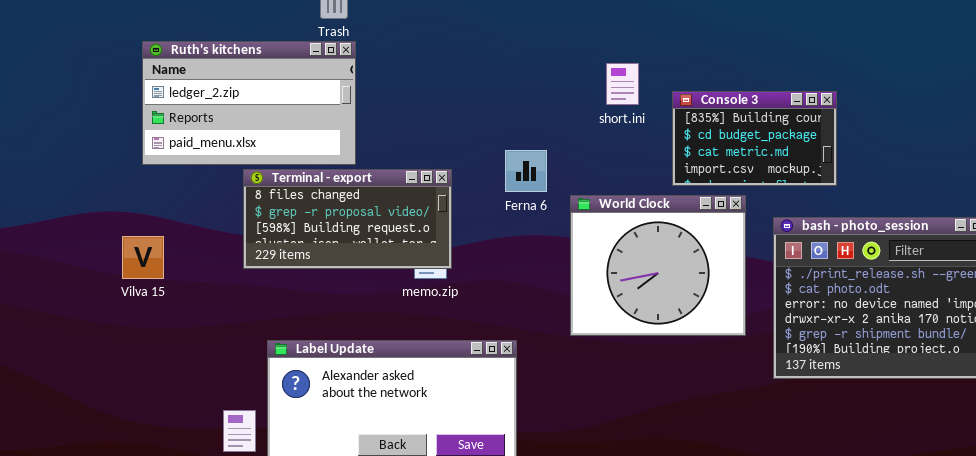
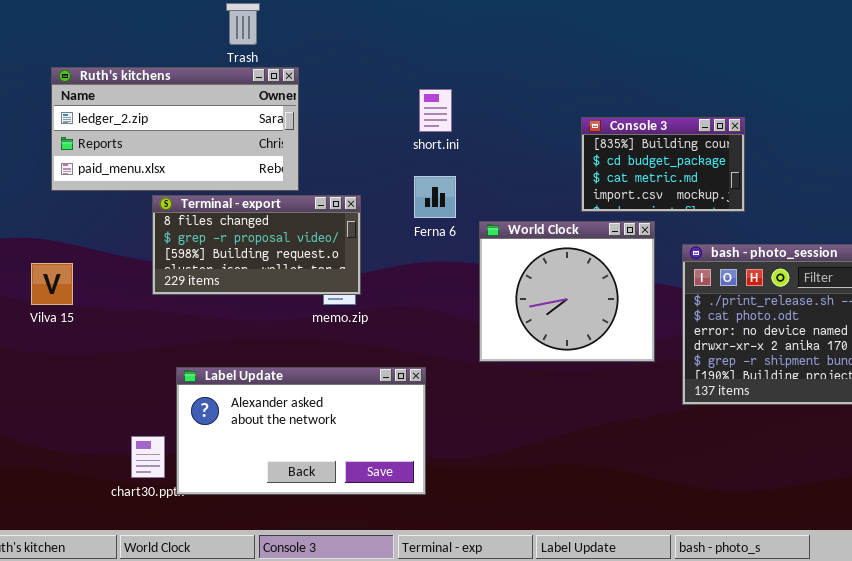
Ruth's kitchens: [142,41,356,165] -> [51,67,299,191], resized
short.ini: [606,63,639,105] -> [419,89,452,132], moved

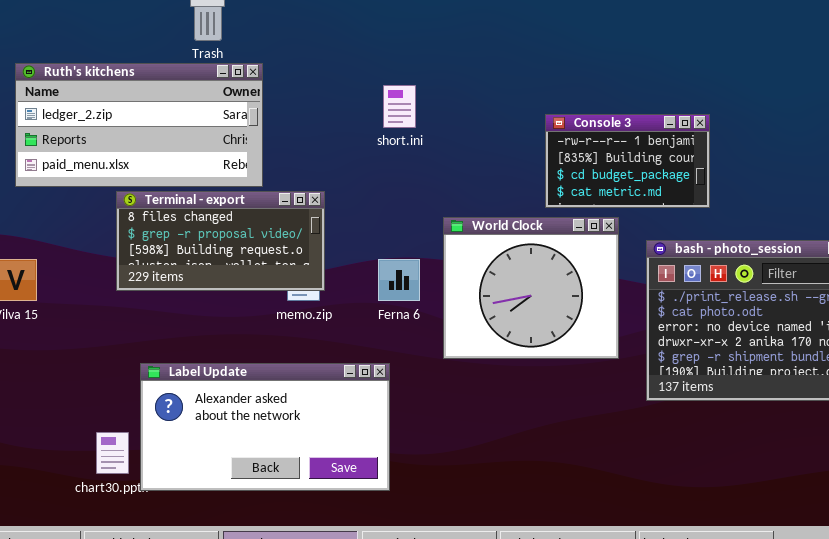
Console 3: [581,117,745,212] -> [545,114,710,208], scrolled up 1 row
Ferna 6: [414,176,456,218] -> [378,259,420,301], moved

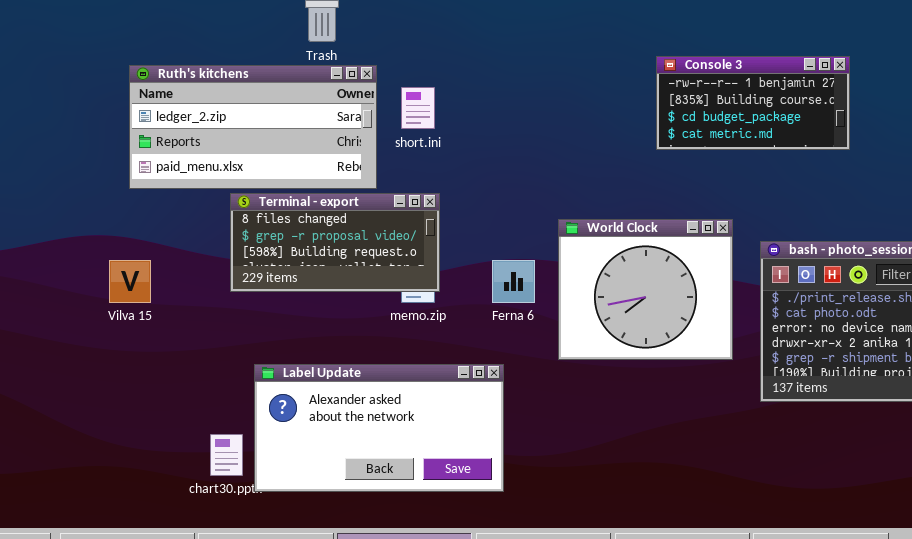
short.ini: [383,85,416,128] -> [401,87,435,129], moved
Console 3: [545,114,710,208] -> [656,56,850,150], moved, resized

